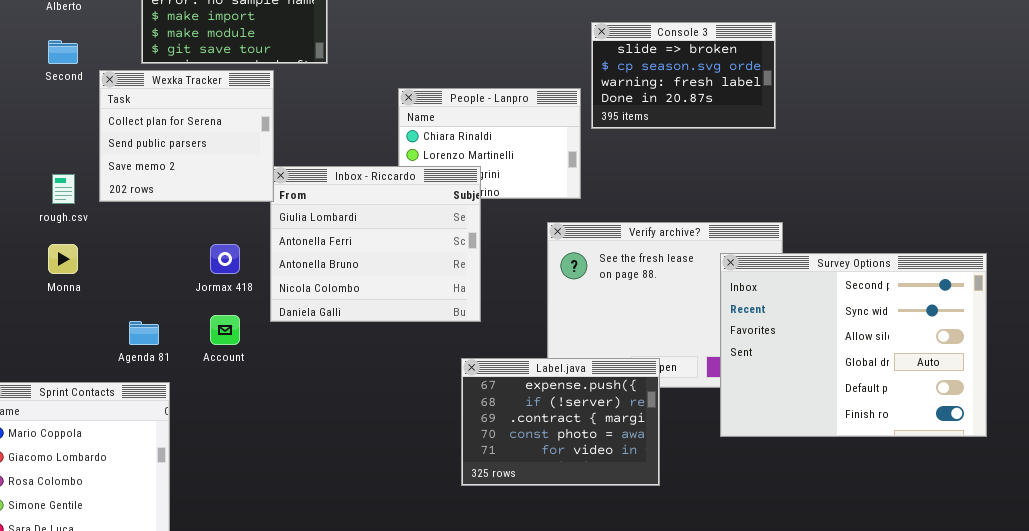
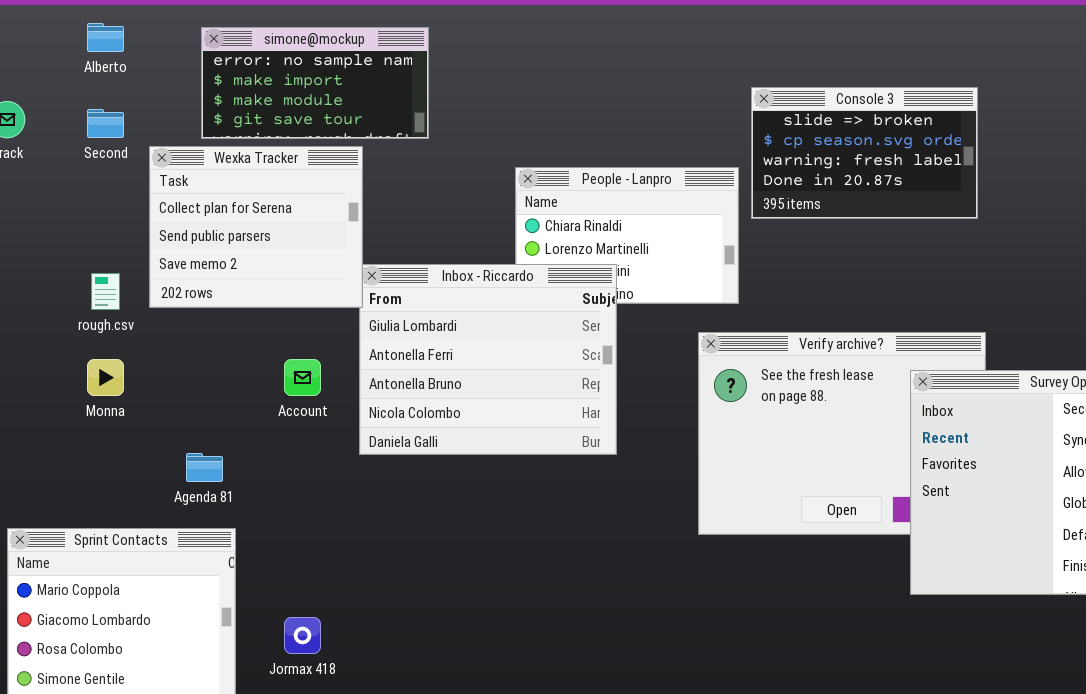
Jormax 418: [210,244,240,274] -> [284,617,321,654], moved
Account: [210,315,240,345] -> [284,359,321,396], moved
Label.java: [461,358,660,486] -> none, closed

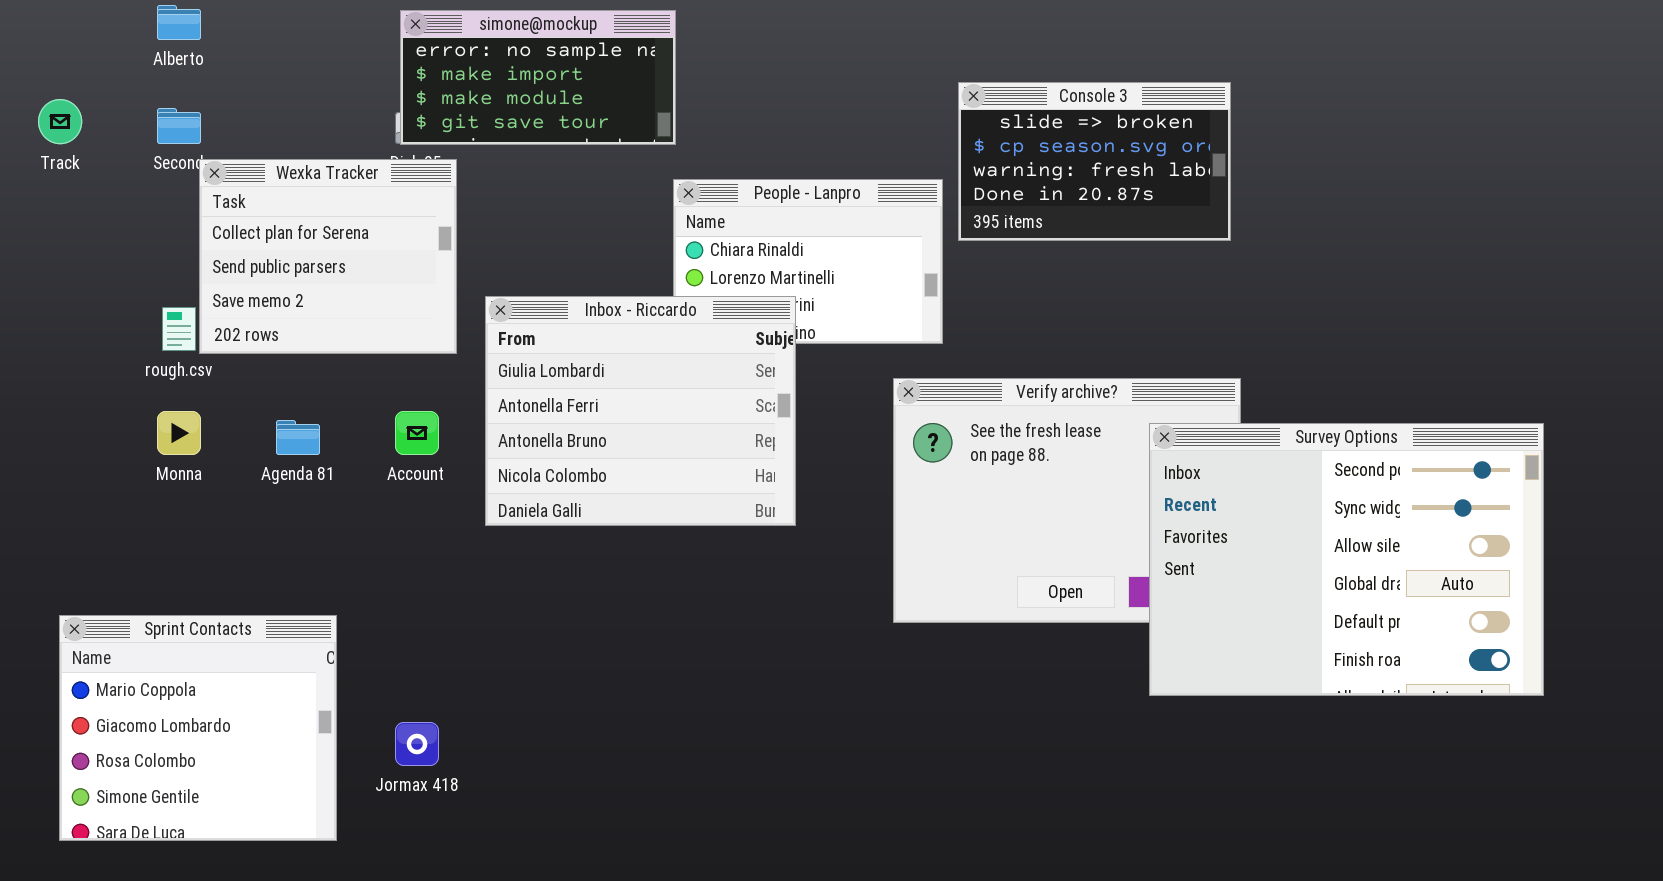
simone@mockup: [201,27,429,139] -> [400,10,676,145], moved
Wexka Tracker: [149,146,363,308] -> [199,159,457,354], moved
Agenda 81: [186,453,223,482] -> [276,420,320,455], moved

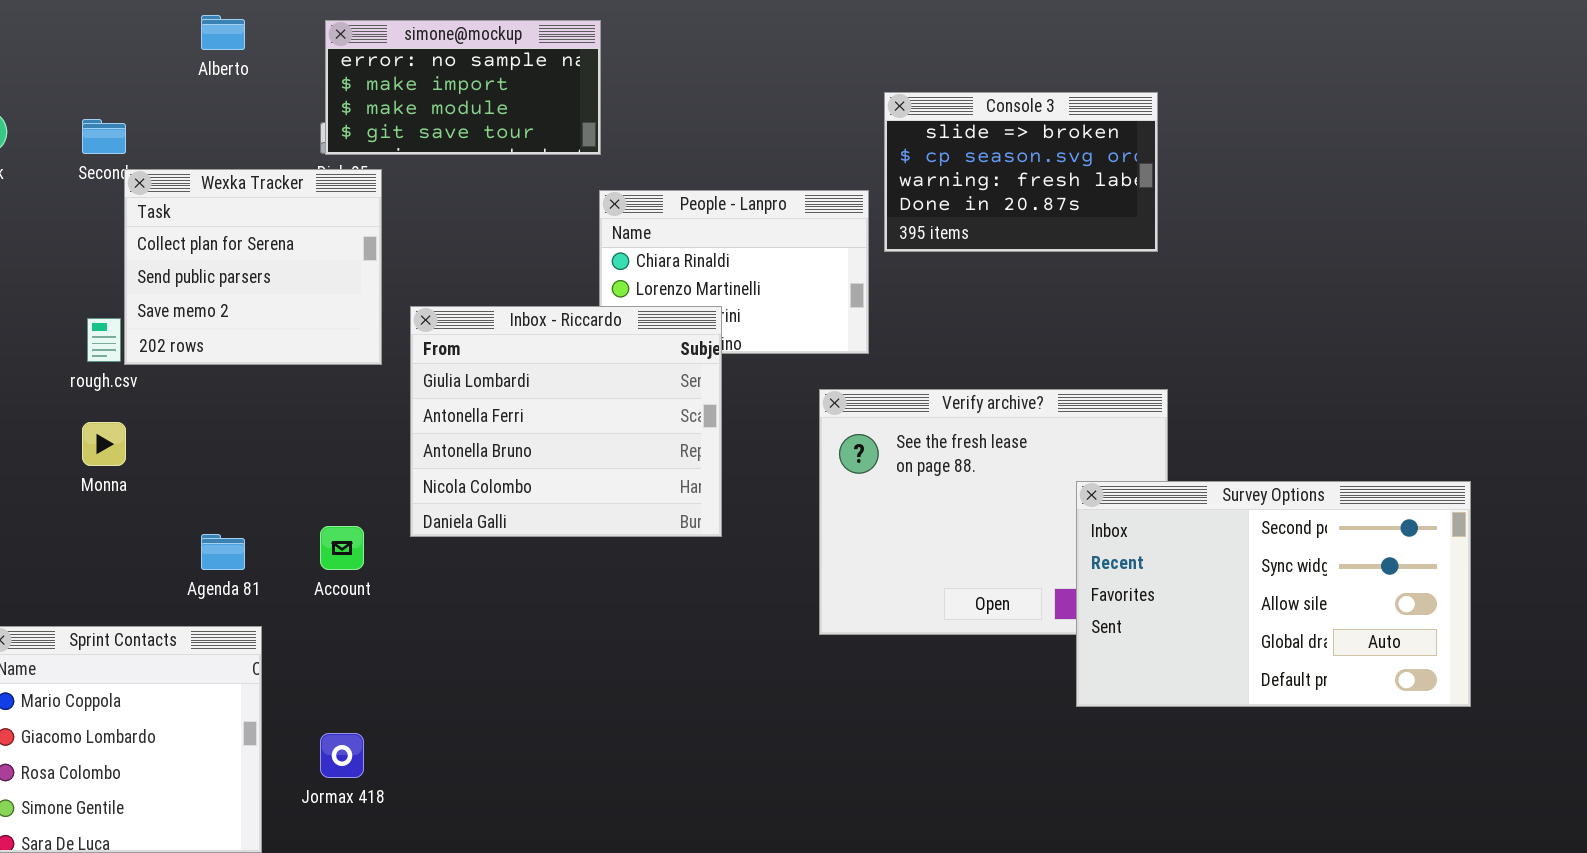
Alberto: [157,5,201,40] -> [201,15,245,50], moved
Account: [395,411,439,455] -> [320,526,364,570], moved
Agenda 81: [276,420,320,455] -> [201,534,245,570], moved
Survey Options: [1149,423,1544,696] -> [1076,481,1471,707], resized

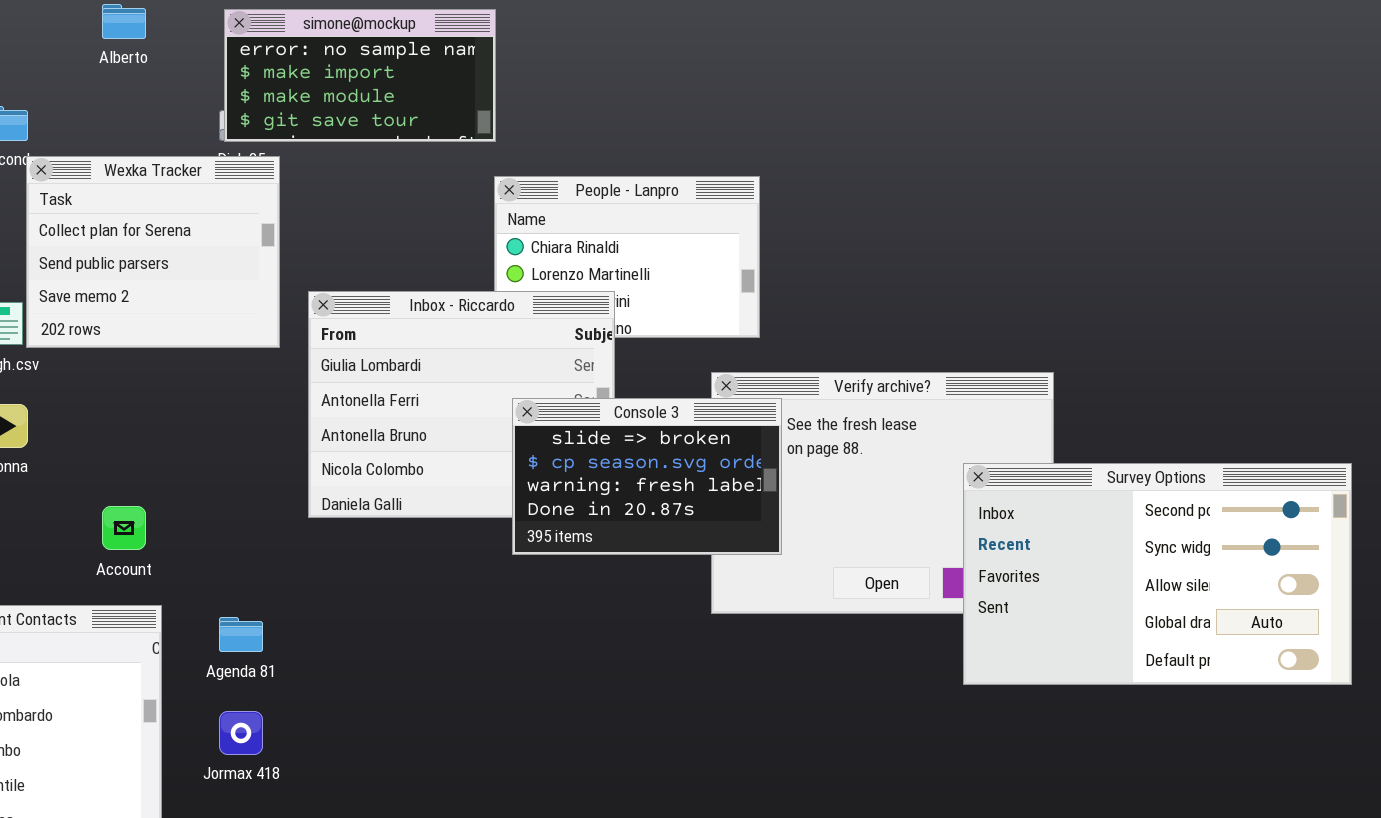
Console 3: [884,92,1158,252] -> [512,398,782,555], moved
Account: [320,526,364,570] -> [102,506,146,550], moved
Agenda 81: [201,534,245,570] -> [219,617,263,652], moved

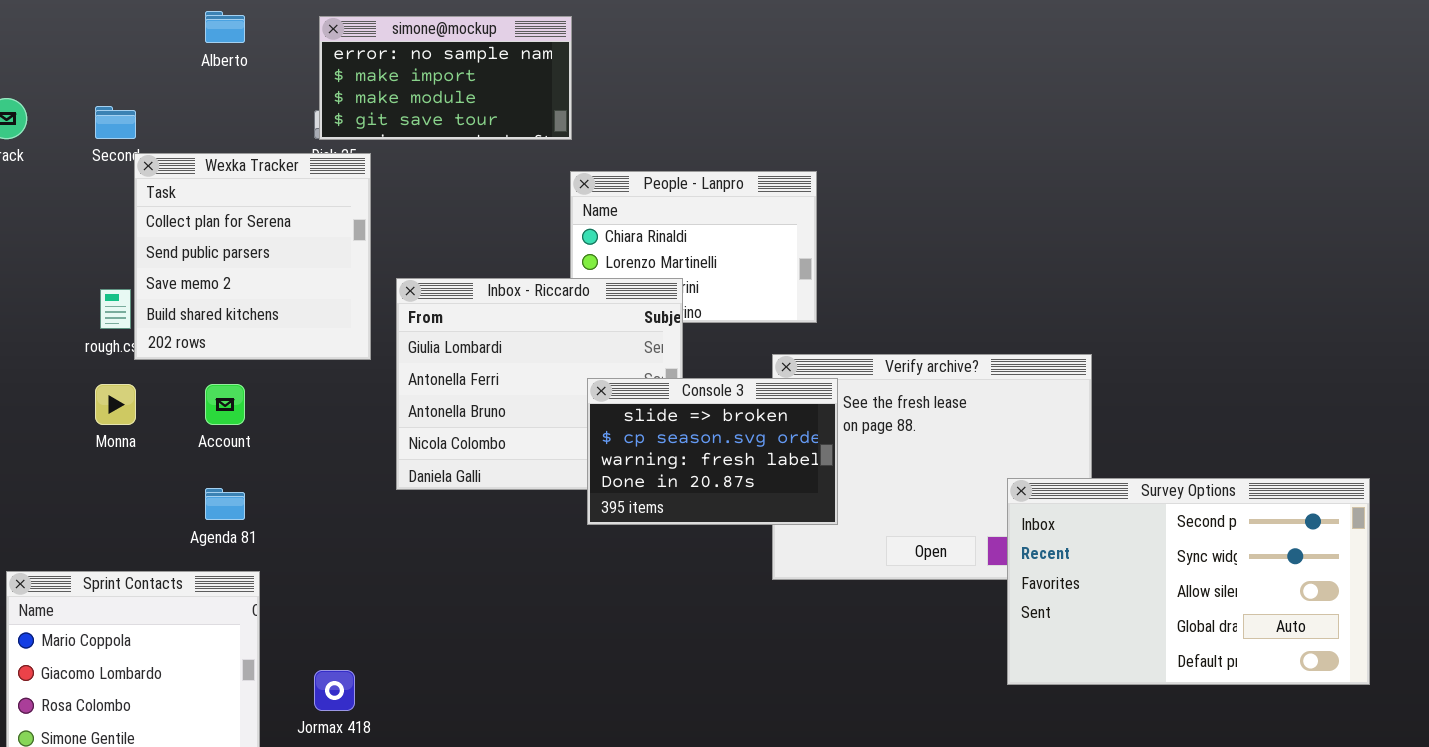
Wexka Tracker: [26,156,280,348] -> [134,153,371,360], resized
Survey Options: [963,463,1352,685] -> [1007,478,1370,685], moved
Account: [102,506,146,550] -> [205,384,245,425], moved
Agenda 81: [219,617,263,652] -> [205,488,245,520], moved

